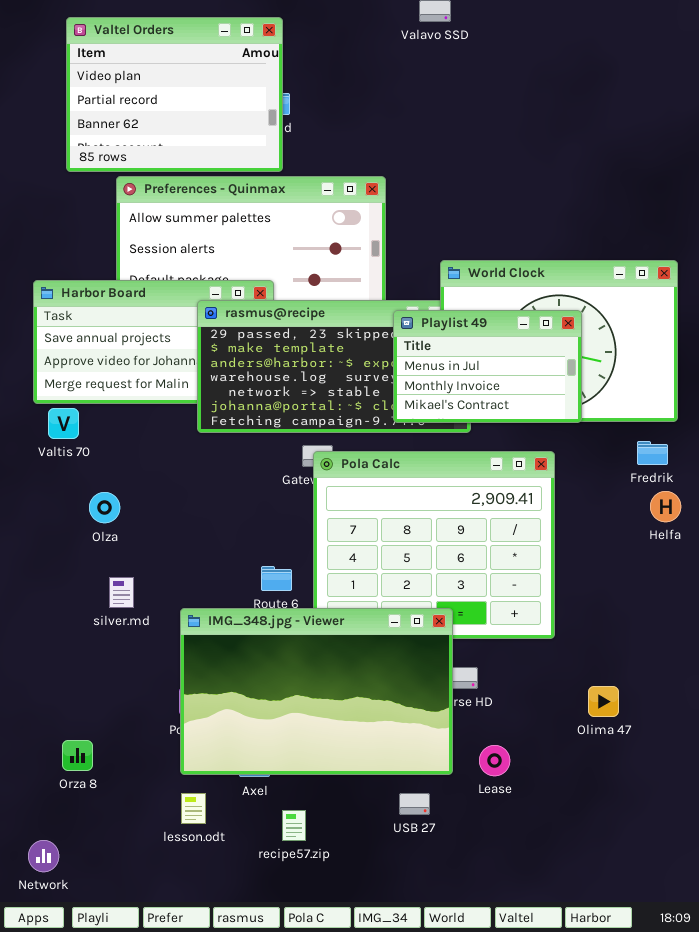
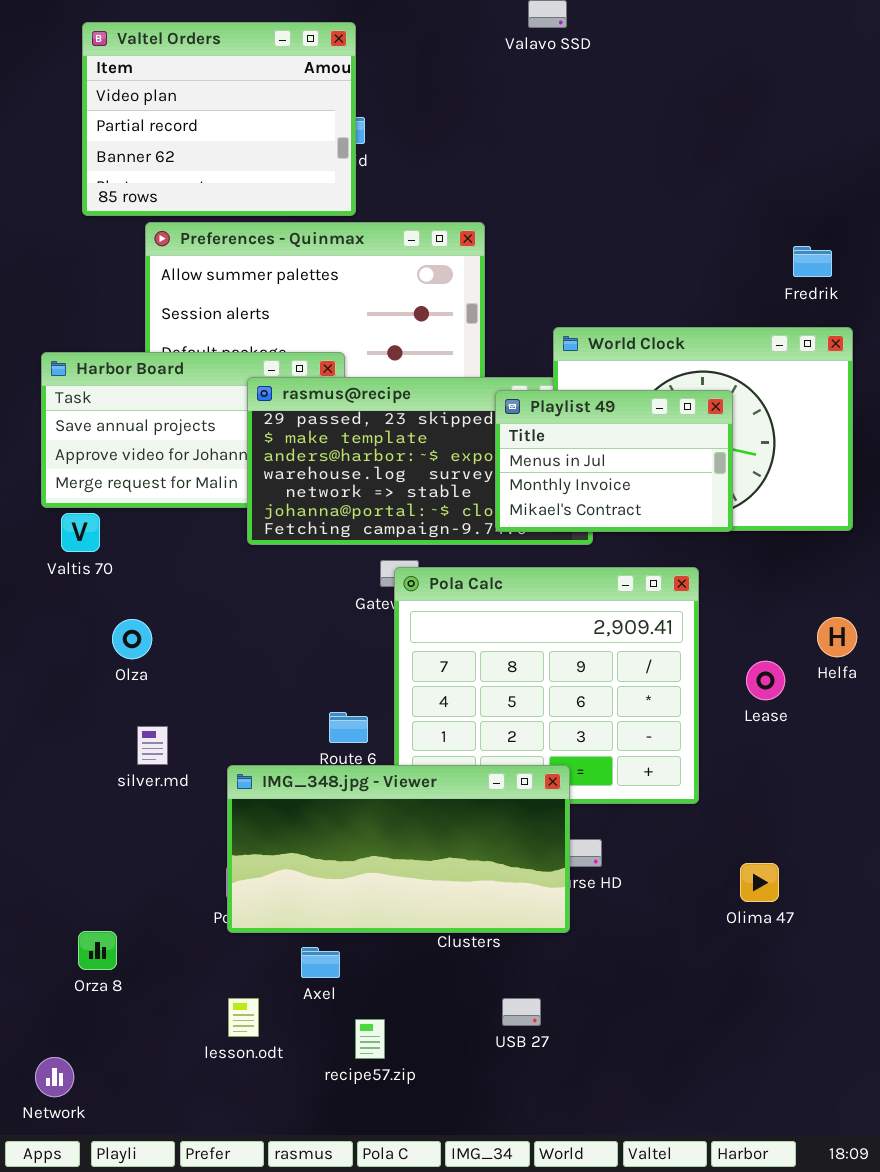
Fredrik: [637,441,668,465] -> [793,246,832,277], moved
IMG_348.jpg - Viewer: [180,608,453,775] -> [227,765,570,933], resized
Lease: [479,745,510,776] -> [746,661,785,700], moved

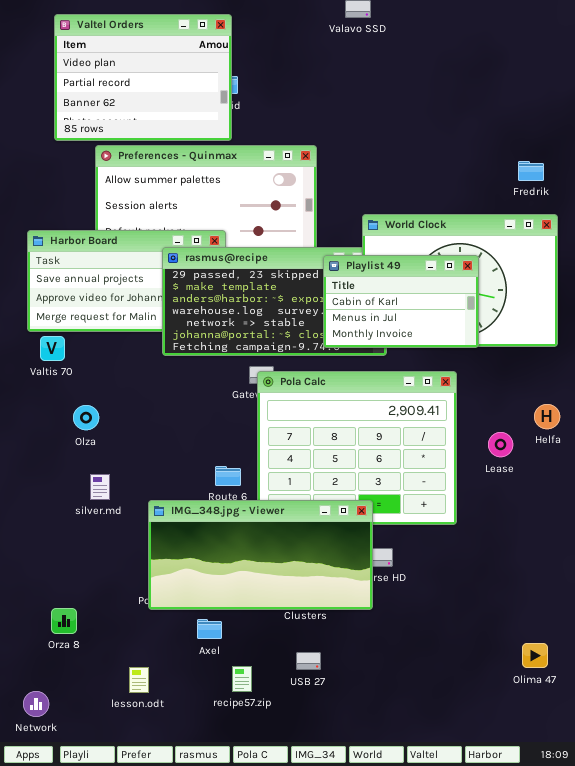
Playlist 49: [495,390,733,532] -> [323,255,479,348], scrolled up 1 row
Olima 47: [740,863,779,902] -> [522,643,548,668], moved
lesson.odt: [228,998,259,1037] -> [129,667,149,693], moved
USB 27: [502,998,541,1026] -> [296,652,321,670], moved

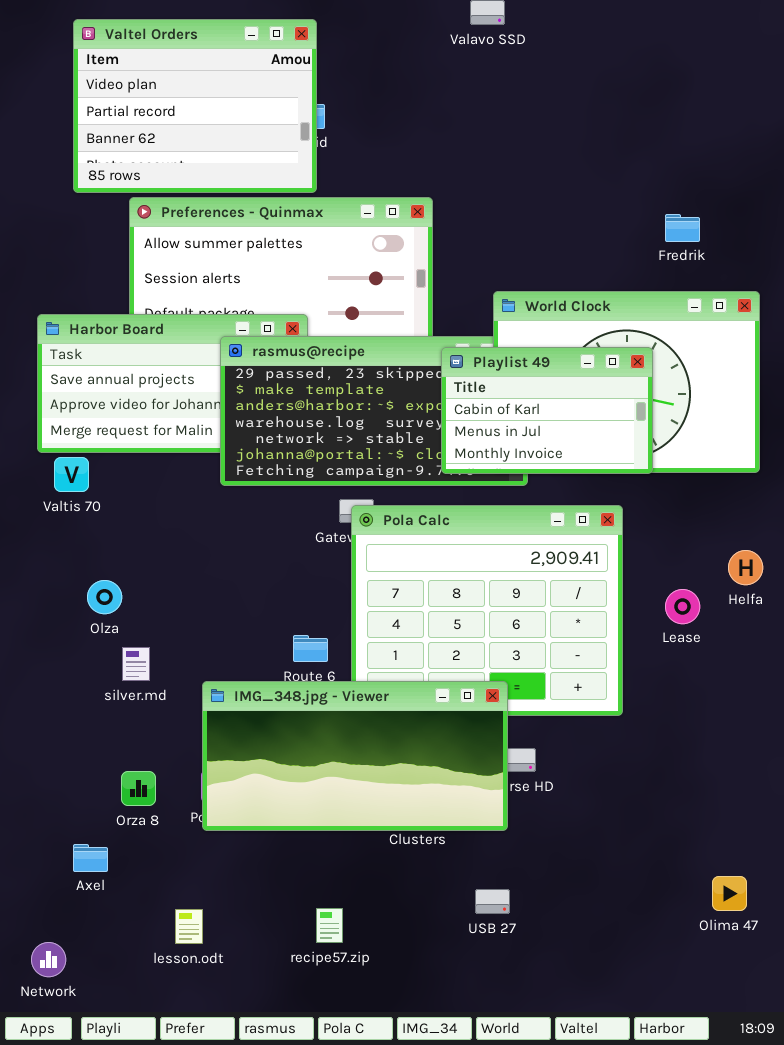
Fredrik: [518,161,544,181] -> [665,214,700,242], moved
Olza: [73,405,99,430] -> [87,580,122,614], moved
Orza 8: [51,608,77,634] -> [121,771,156,806], moved
Axel: [197,619,222,639] -> [73,844,108,872], moved
USB 27: [296,652,321,670] -> [475,889,510,914], moved

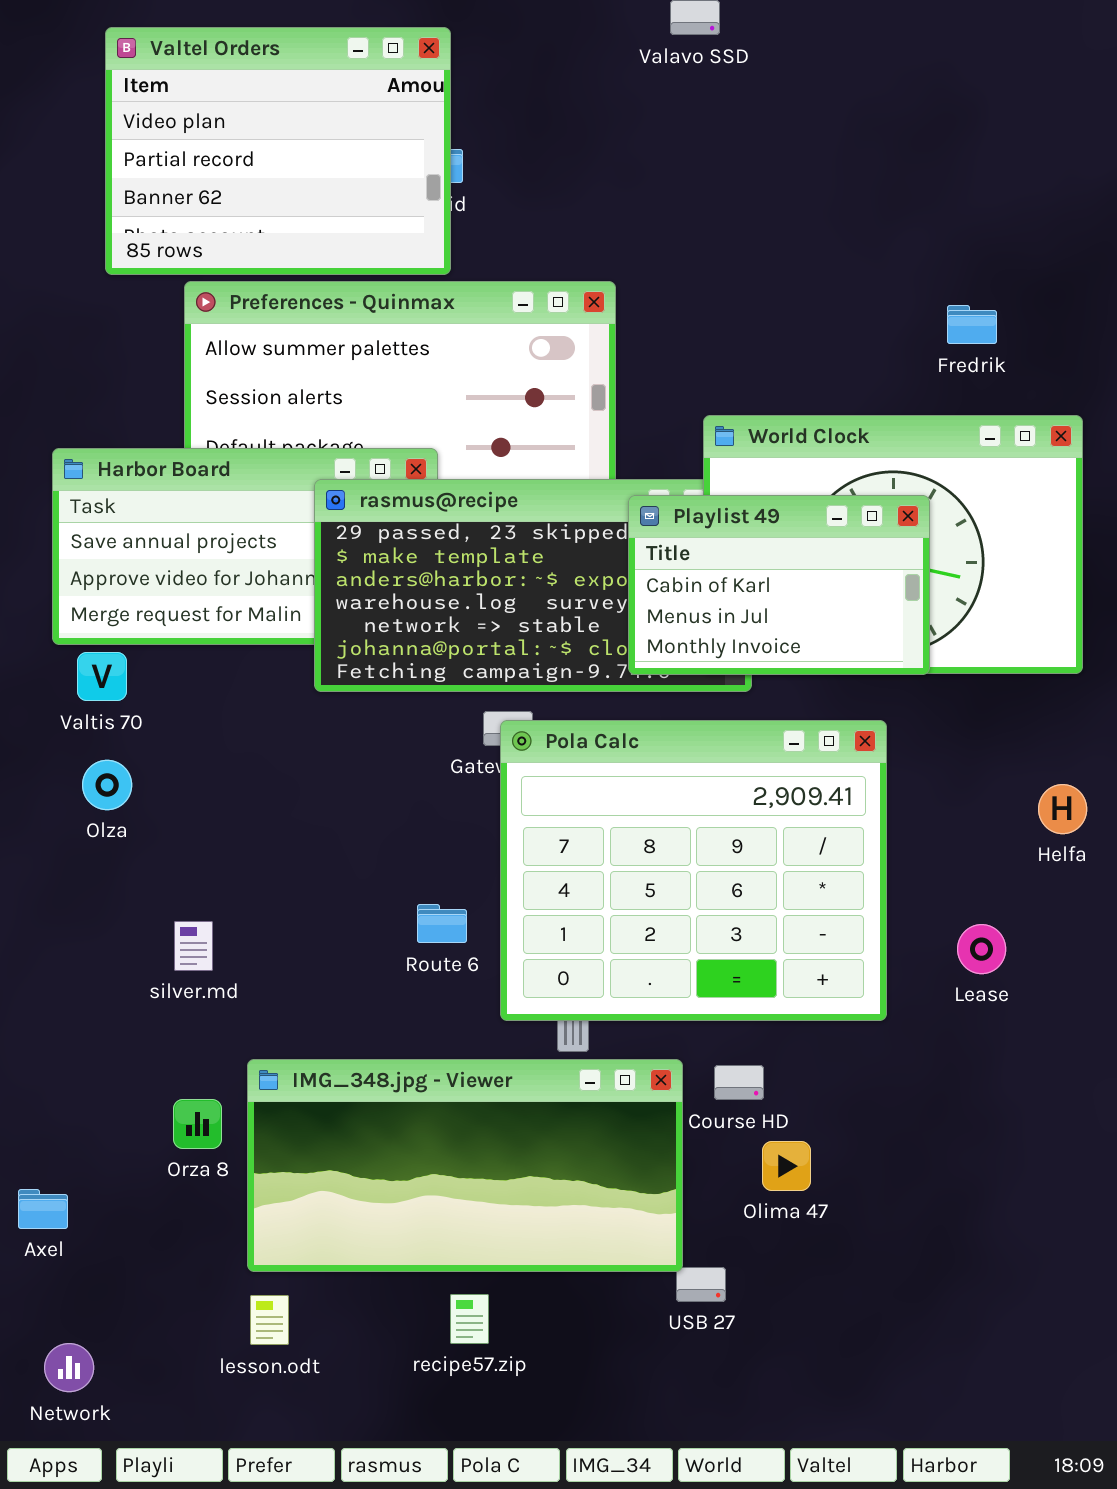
Olza: [87,580,122,614] -> [82,760,132,810], moved
Lease: [665,589,700,624] -> [957,924,1006,974], moved
IMG_348.jpg - Viewer: [202,681,508,831] -> [247,1059,683,1272], moved
Axel: [73,844,108,872] -> [18,1189,68,1229], moved
Olima 47: [712,876,747,911] -> [762,1141,811,1191], moved

